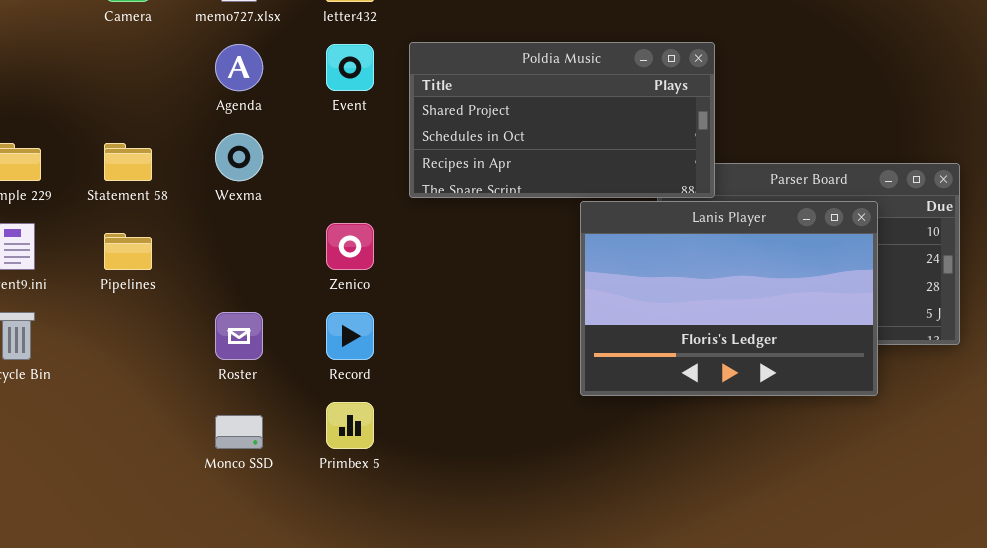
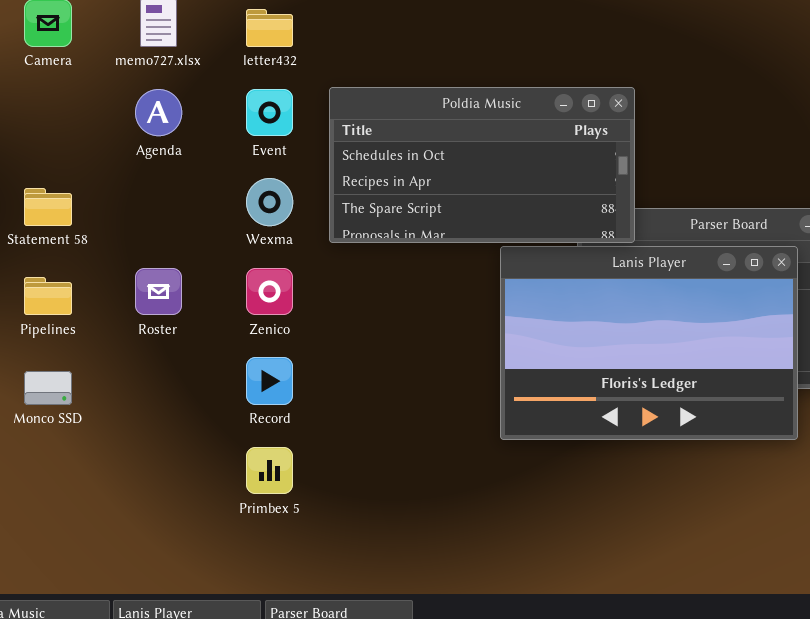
Poldia Music: [409,42,715,198] -> [329,87,635,243], scrolled down 1 row
Wexma: [215,133,263,181] -> [246,178,293,226], moved
Roster: [215,312,263,360] -> [135,268,182,315], moved
Monco SSD: [215,415,263,449] -> [24,371,72,405], moved

